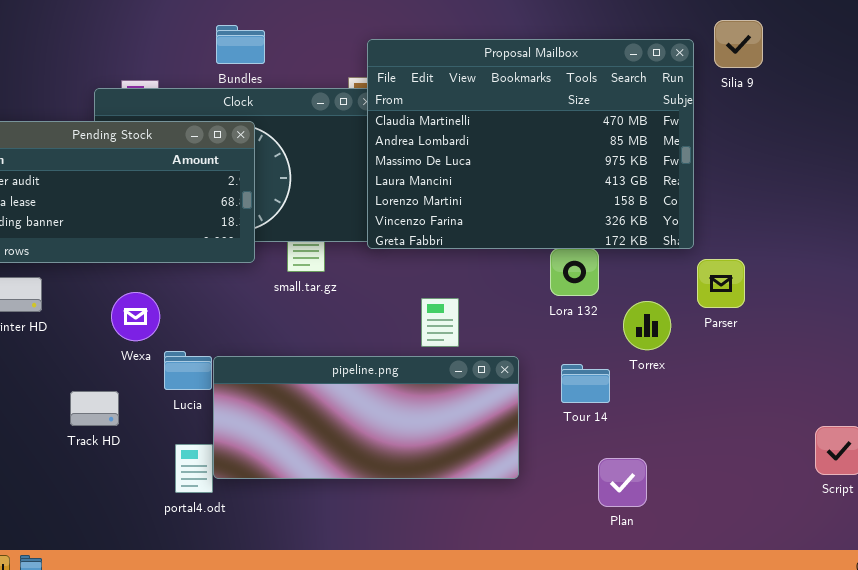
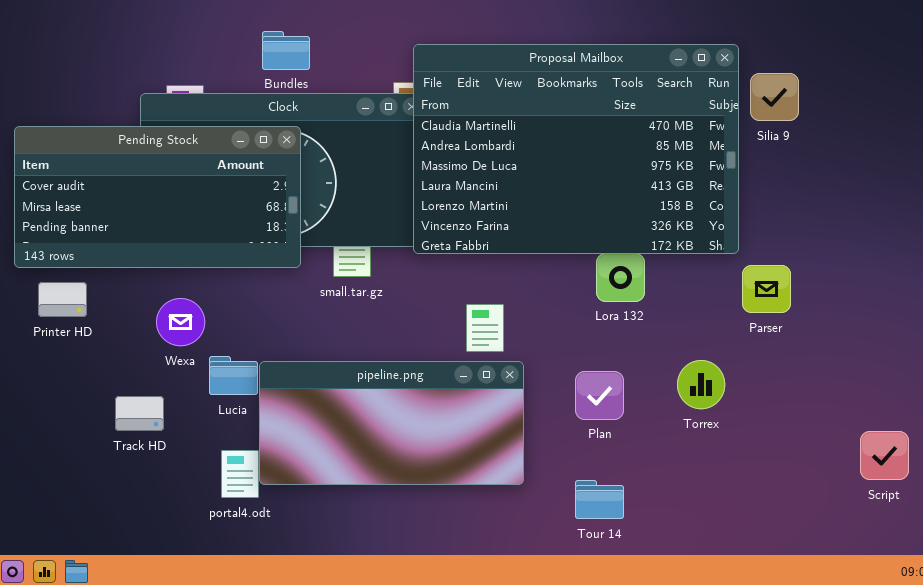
Silia 9: [714,20,763,68] -> [750,73,799,121], moved
Torrex: [623,301,671,350] -> [677,360,725,409], moved
pipeline.png: [213,356,519,479] -> [259,361,524,485], resized
Tour 14: [561,364,610,403] -> [575,480,624,519], moved
Plan: [598,458,647,507] -> [575,371,624,420], moved

